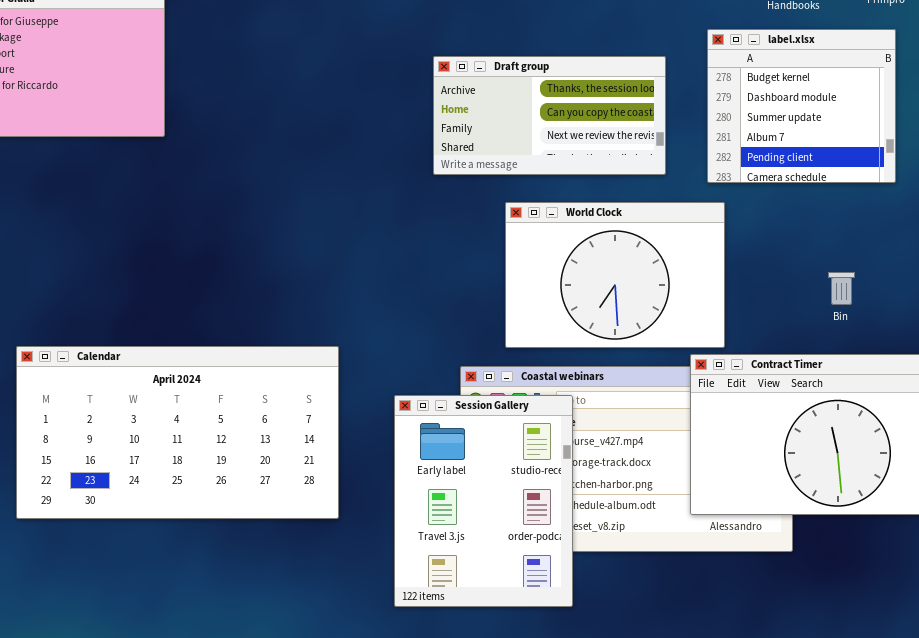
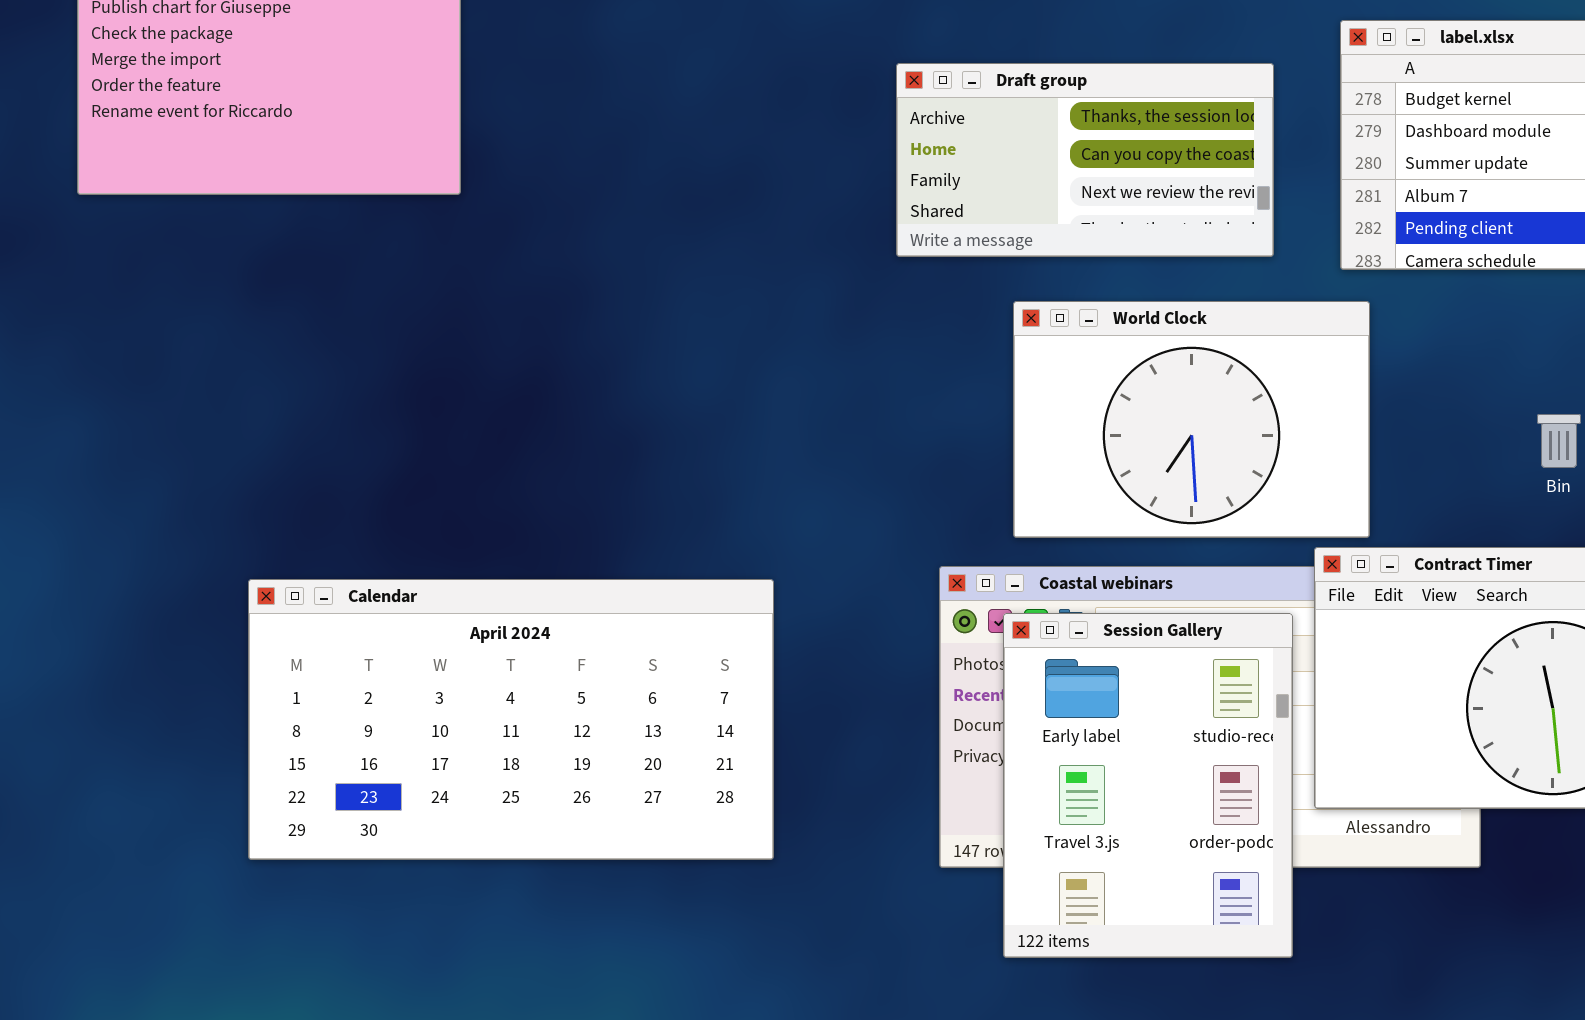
Calendar: [16,346,339,519] -> [248,579,774,860], moved
Session Gallery: [394,395,573,607] -> [1003,613,1293,958], moved

